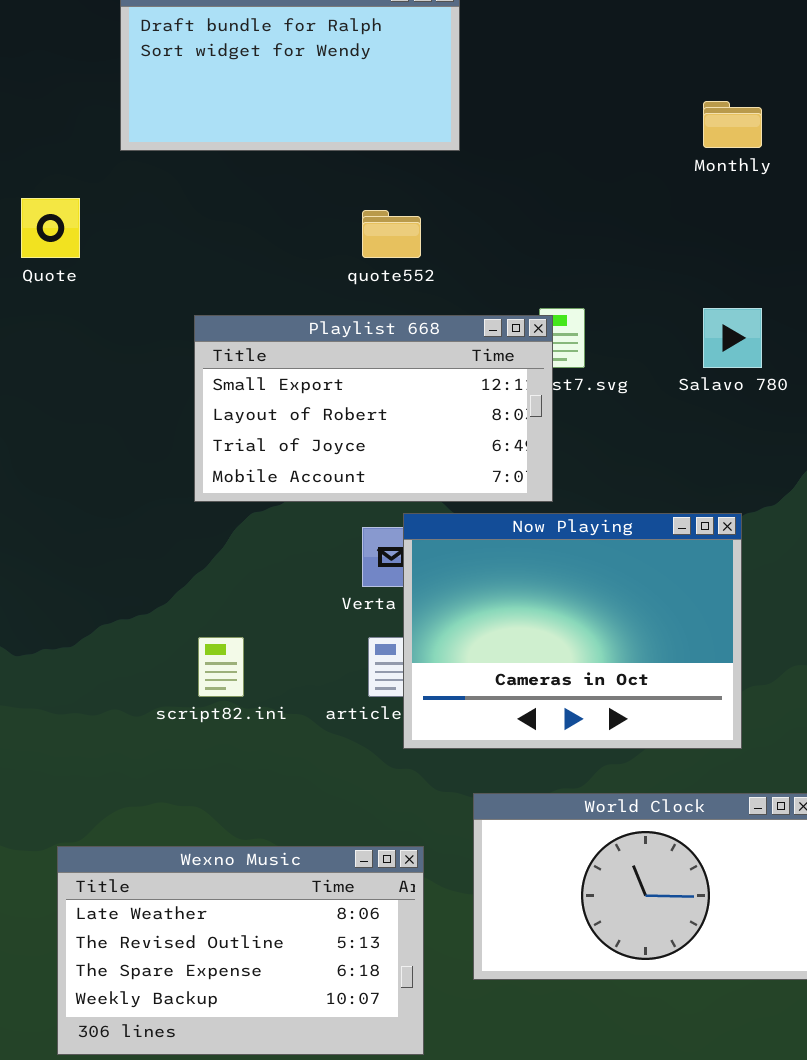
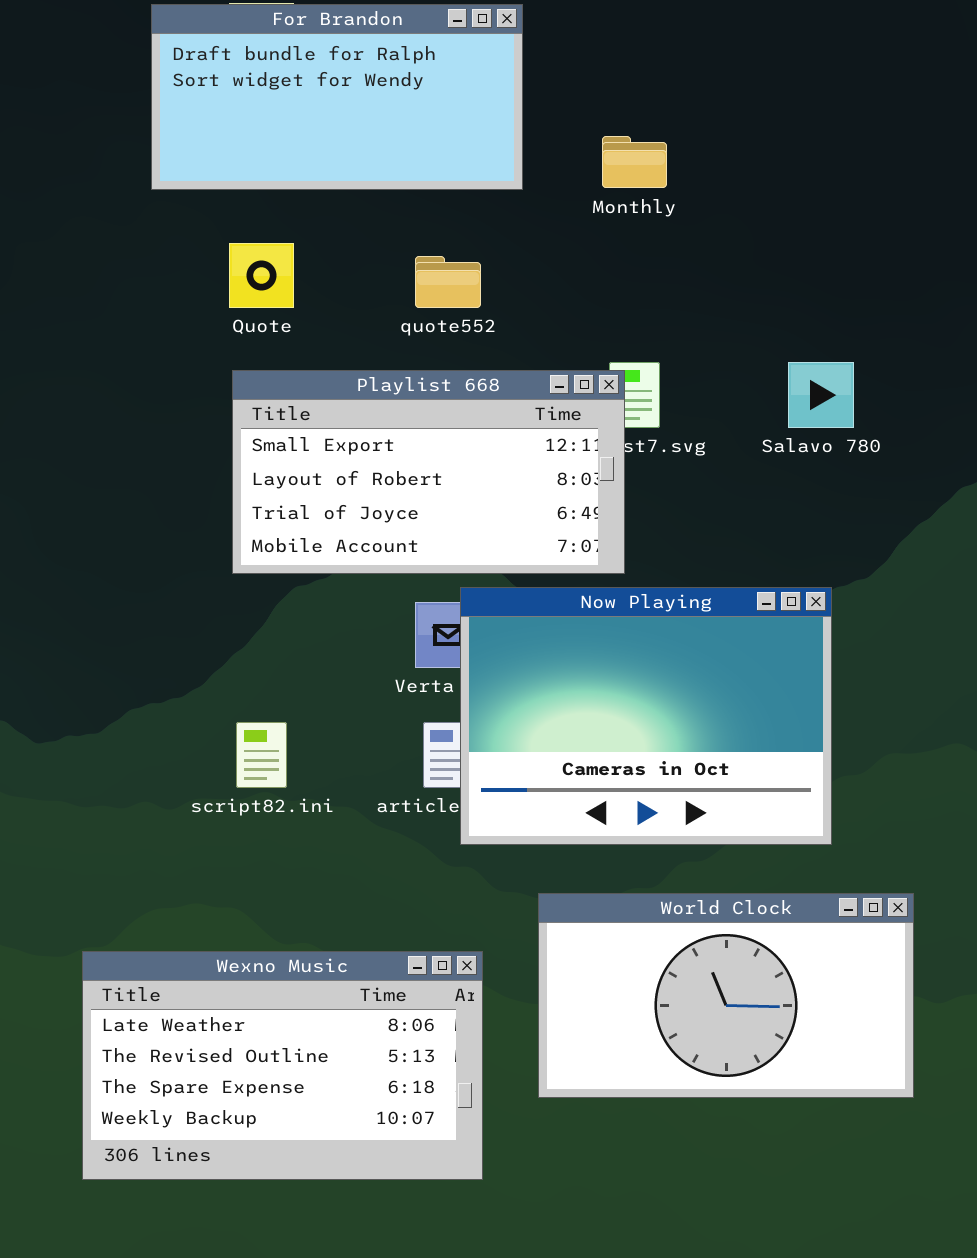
Monthly: [703,101,762,148] -> [602,136,667,188], moved
Quote: [21,198,80,258] -> [229,243,294,308], moved

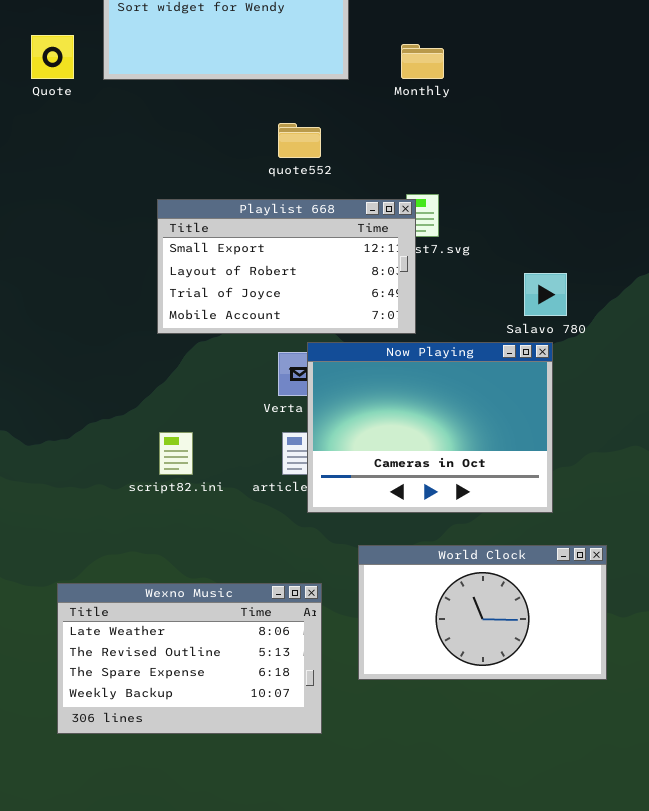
Quote: [229,243,294,308] -> [31,35,74,79], moved
Salavo 780: [788,362,854,428] -> [524,273,567,316], moved

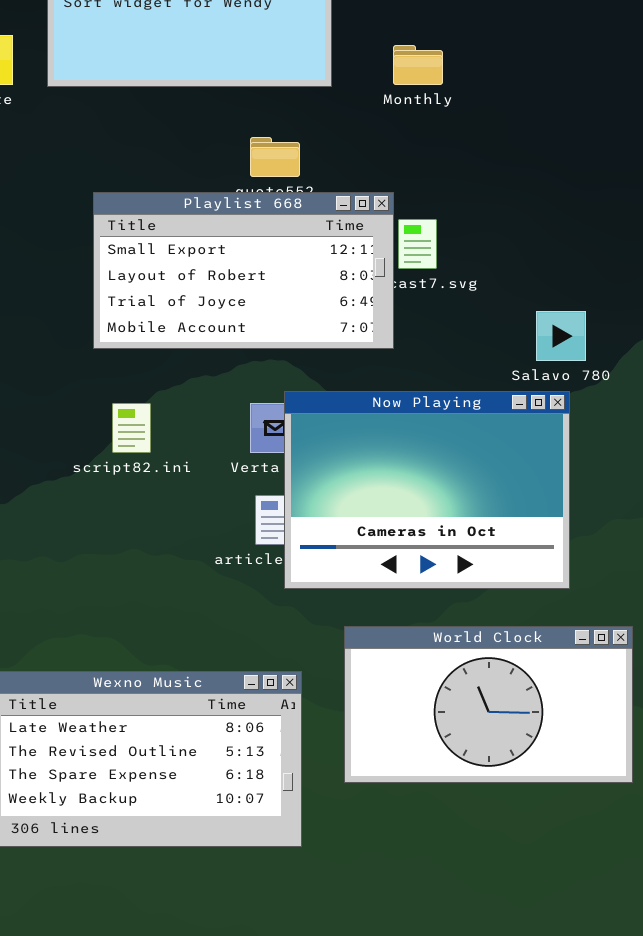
Playlist 668: [157,199,416,334] -> [93,192,394,349], moved
script82.ini: [159,432,193,475] -> [112,403,151,453], moved

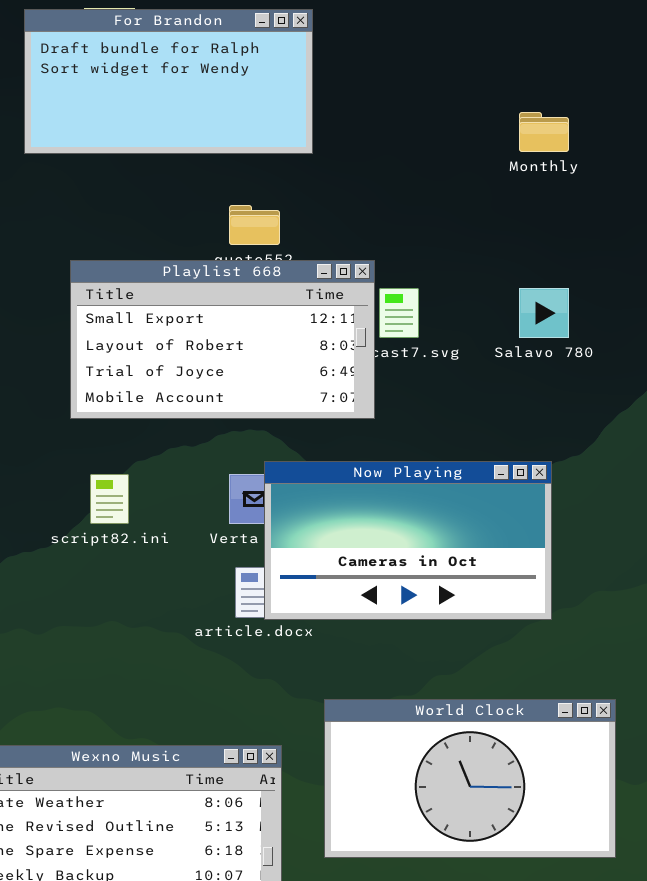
Monthly: [393,45,443,85] -> [519,112,569,152], moved
Salavo 780: [536,311,586,361] -> [519,288,569,338], moved
Now Playing: [284,391,570,589] -> [264,461,552,620], resized

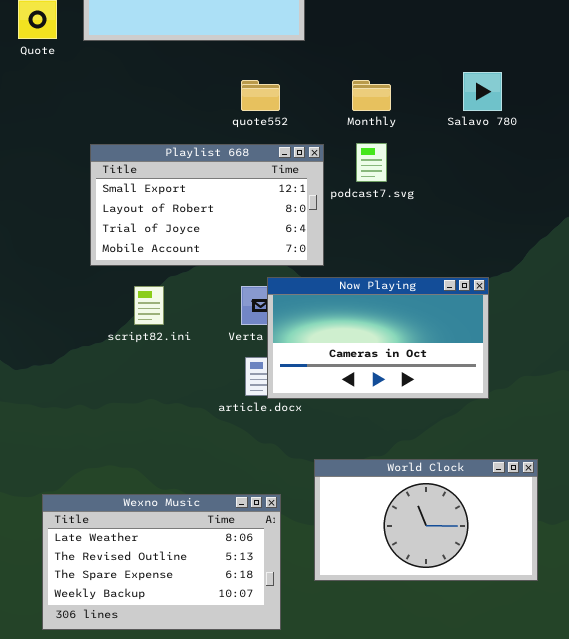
Monthly: [519,112,569,152] -> [352,80,391,111], moved
Playlist 668: [70,260,375,419] -> [90,144,324,266], moved
Salavo 780: [519,288,569,338] -> [463,72,502,111], moved

